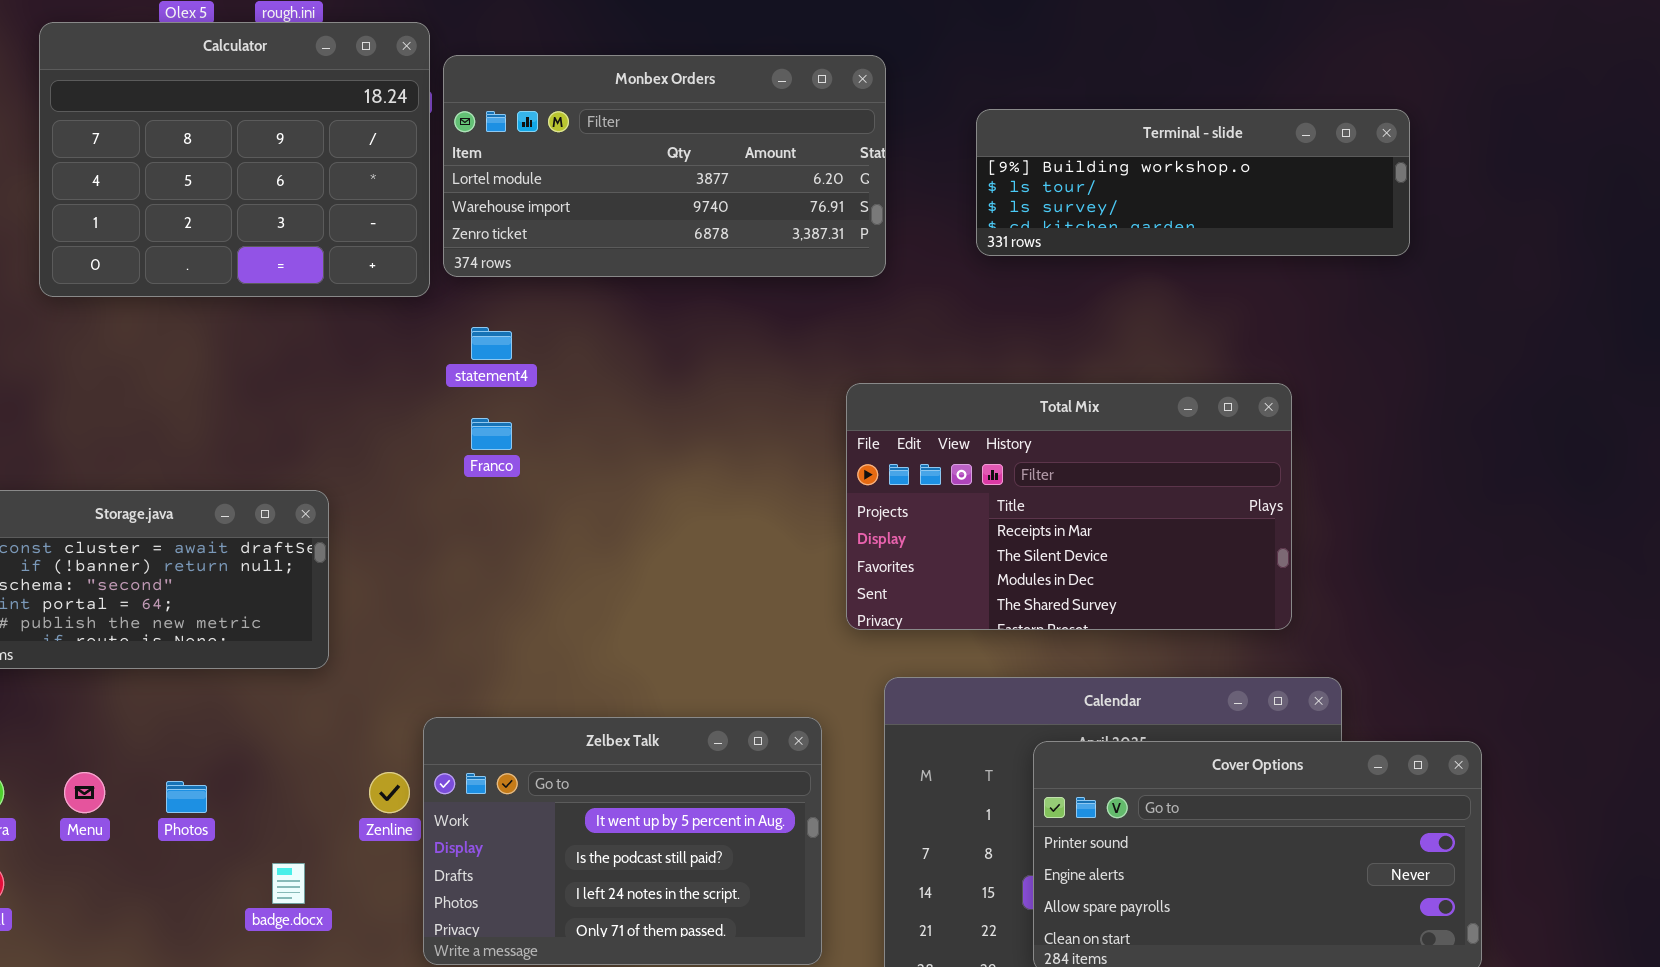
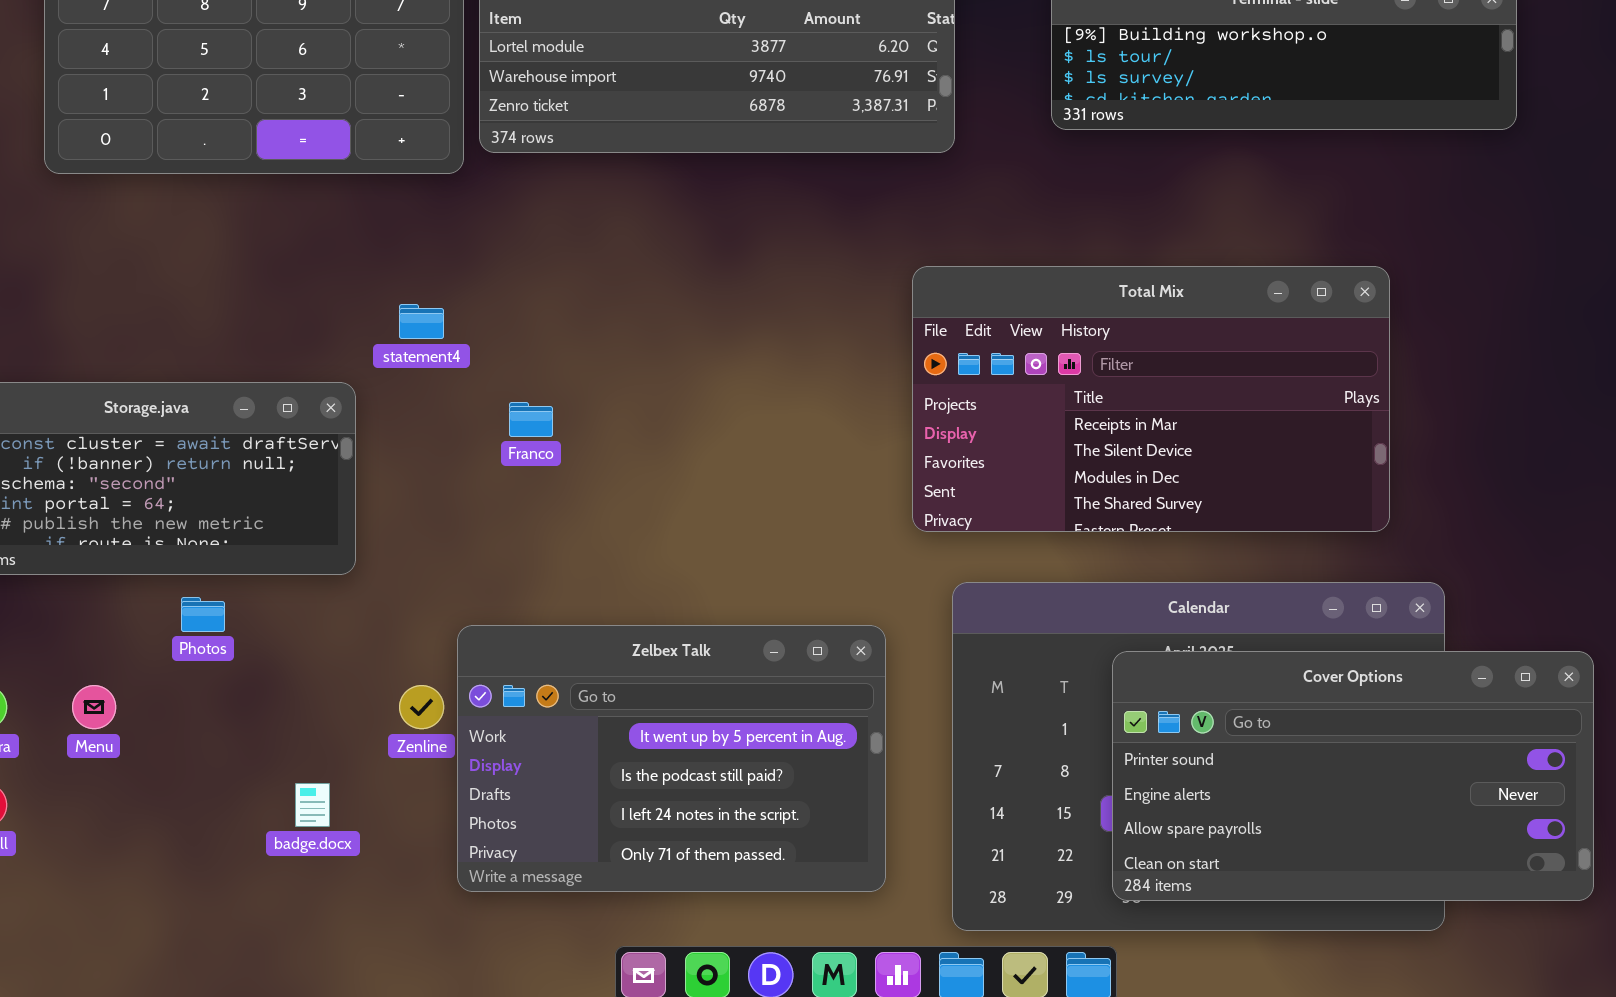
statement4: [471,327,512,360] -> [399,304,444,339], moved
Franco: [471,418,512,450] -> [509,402,553,437], moved
Photos: [166,781,207,813] -> [181,597,225,632], moved

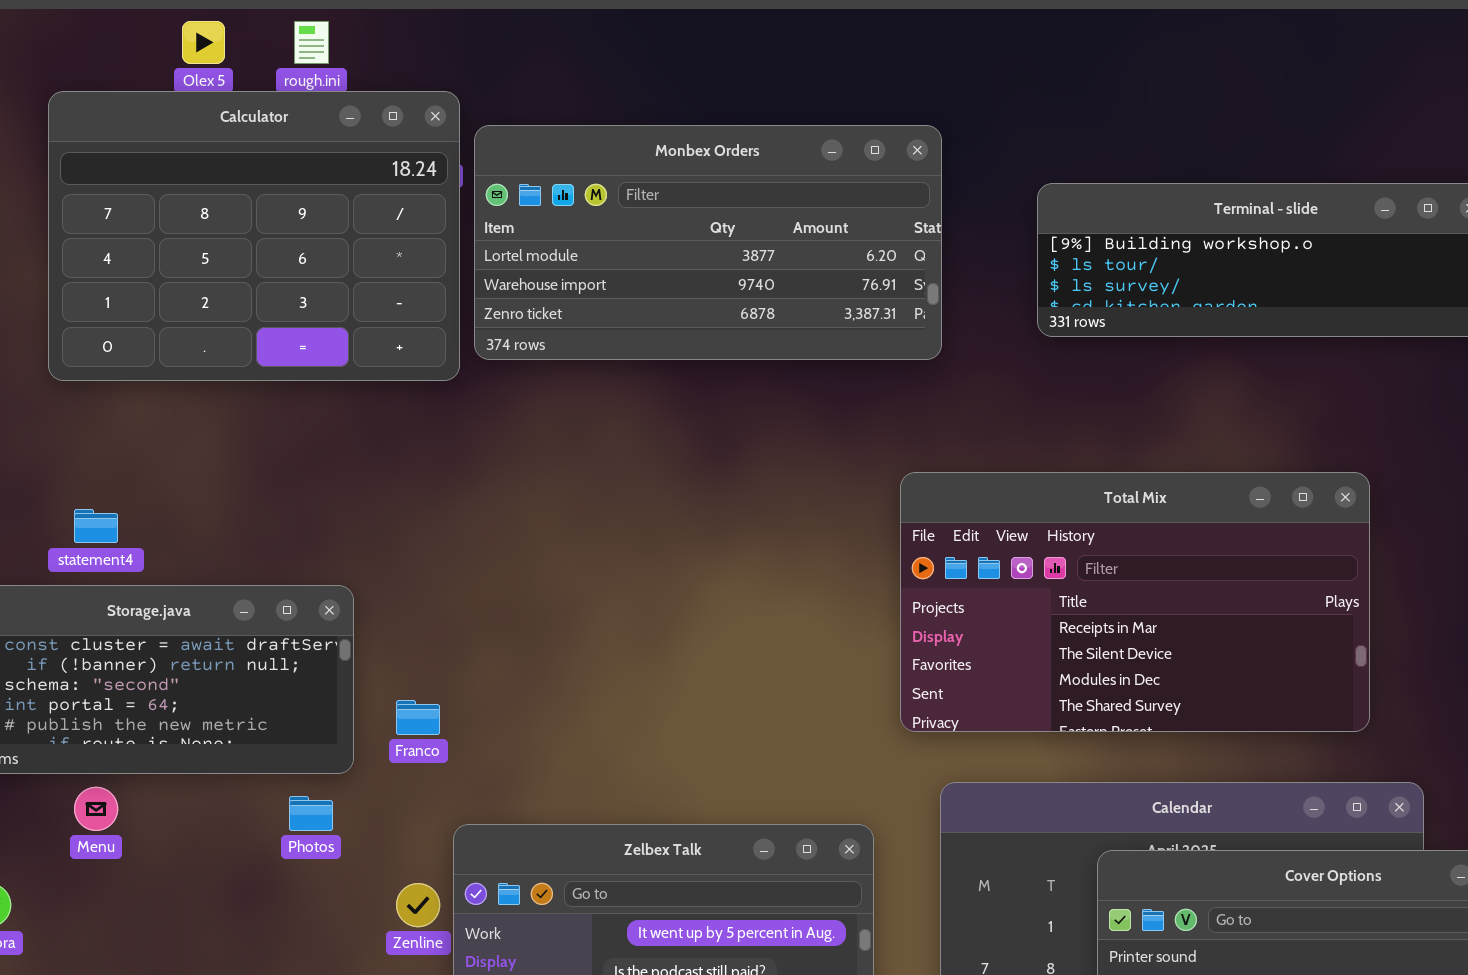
statement4: [399,304,444,339] -> [74,509,118,543], moved
Franco: [509,402,553,437] -> [396,700,440,735], moved
Photos: [181,597,225,632] -> [289,796,333,831], moved
Menu: [72,685,116,729] -> [74,787,118,831], moved

